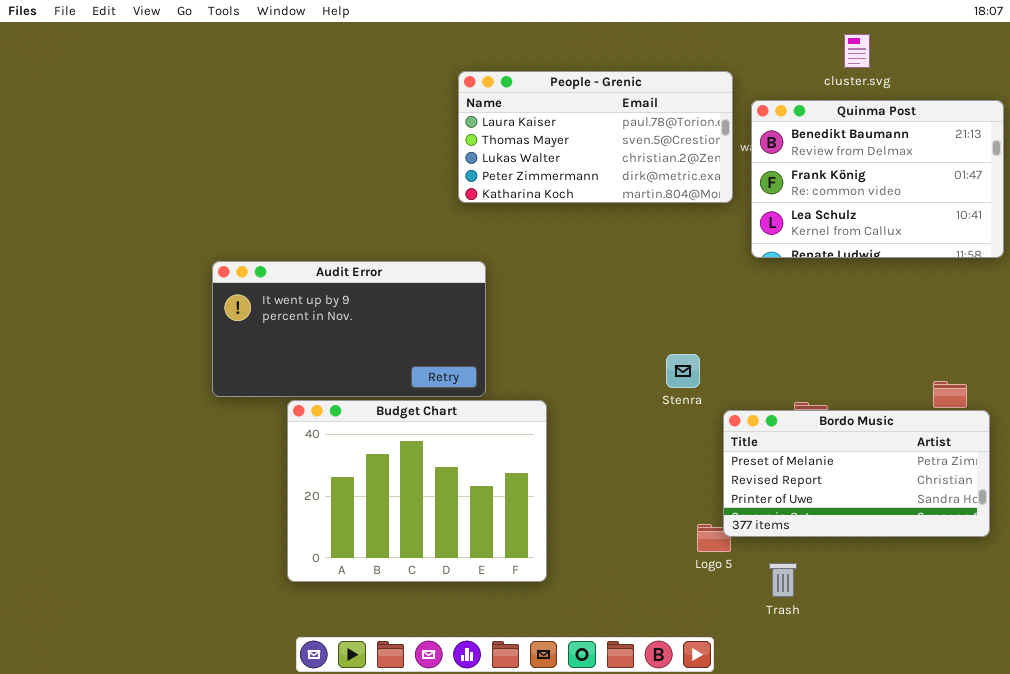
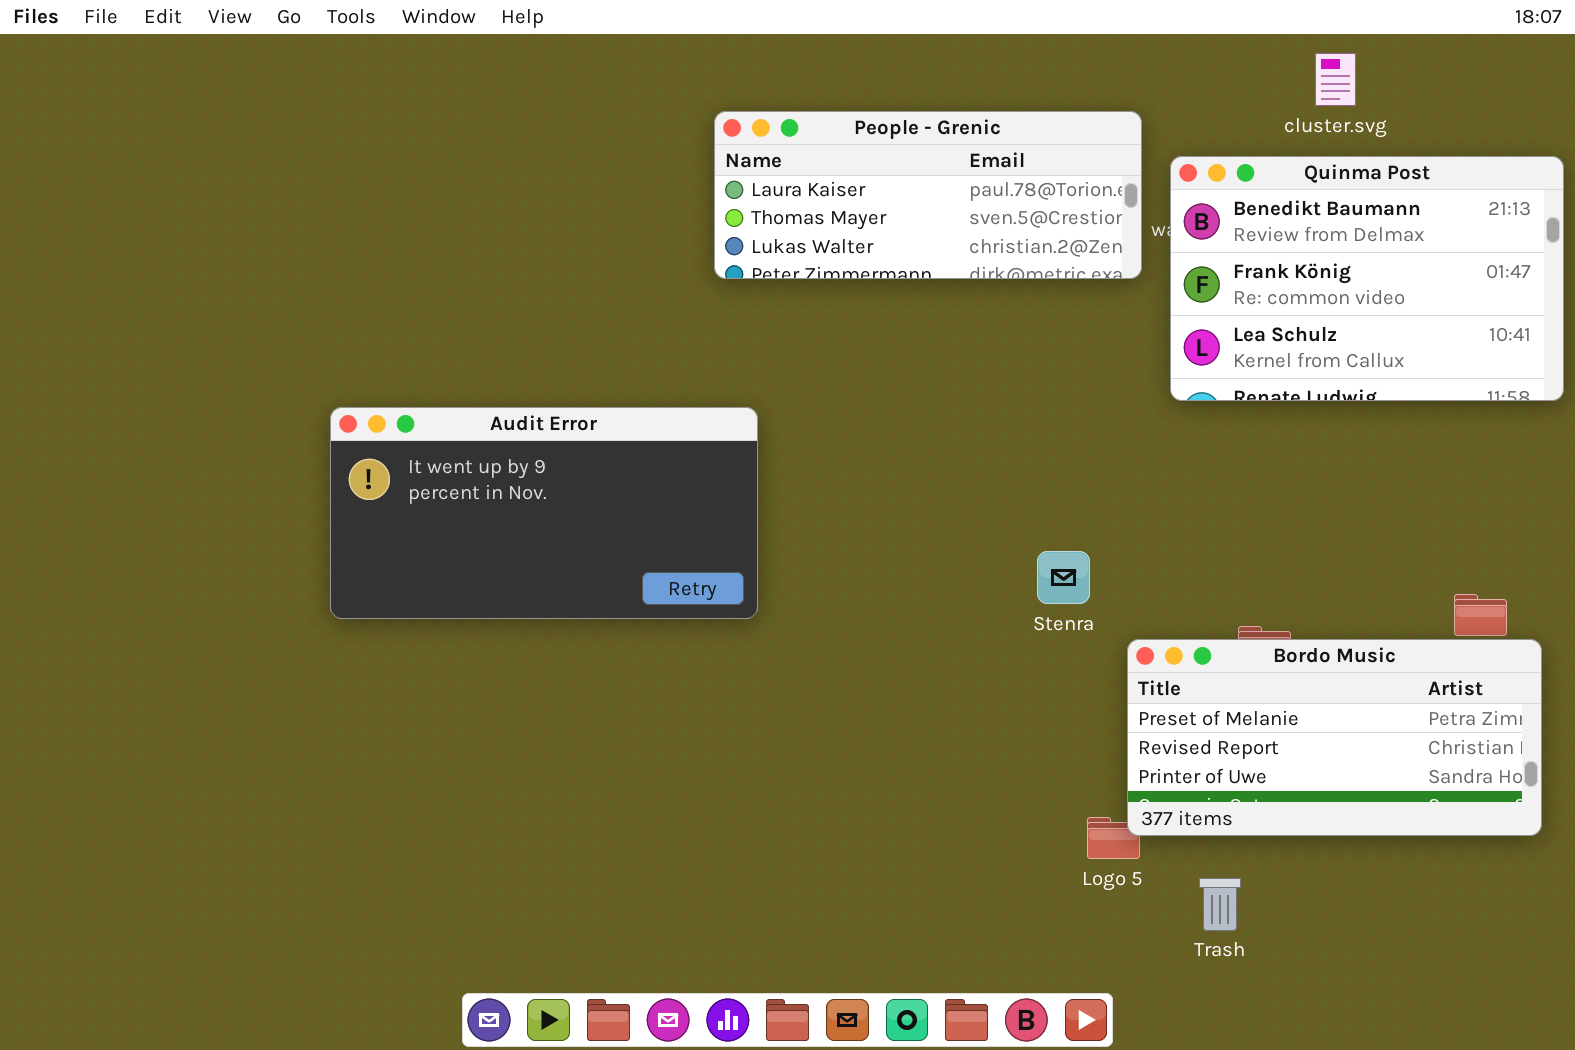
People - Grenic: [458,71,733,203] -> [714,111,1142,279], resized
Budget Chart: [287,400,547,582] -> none, closed

